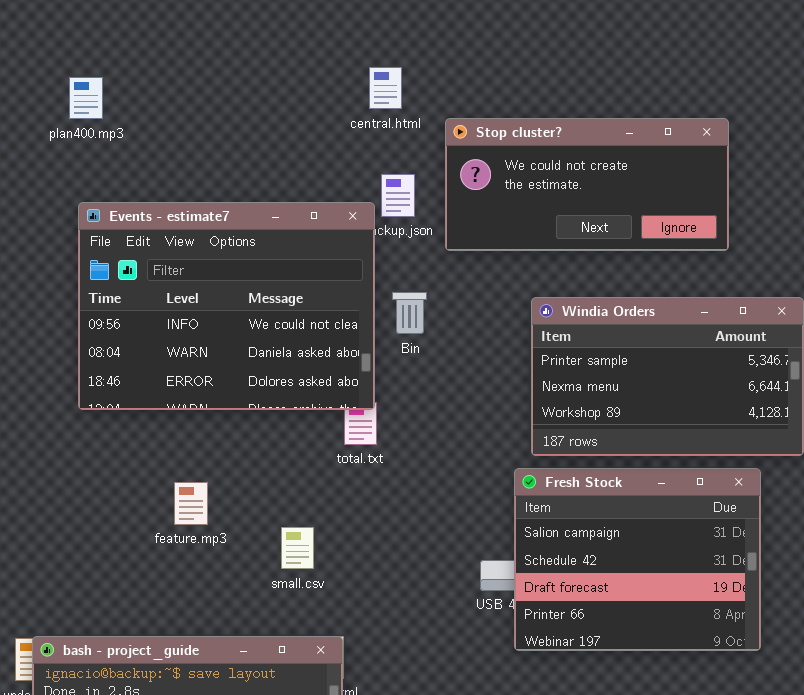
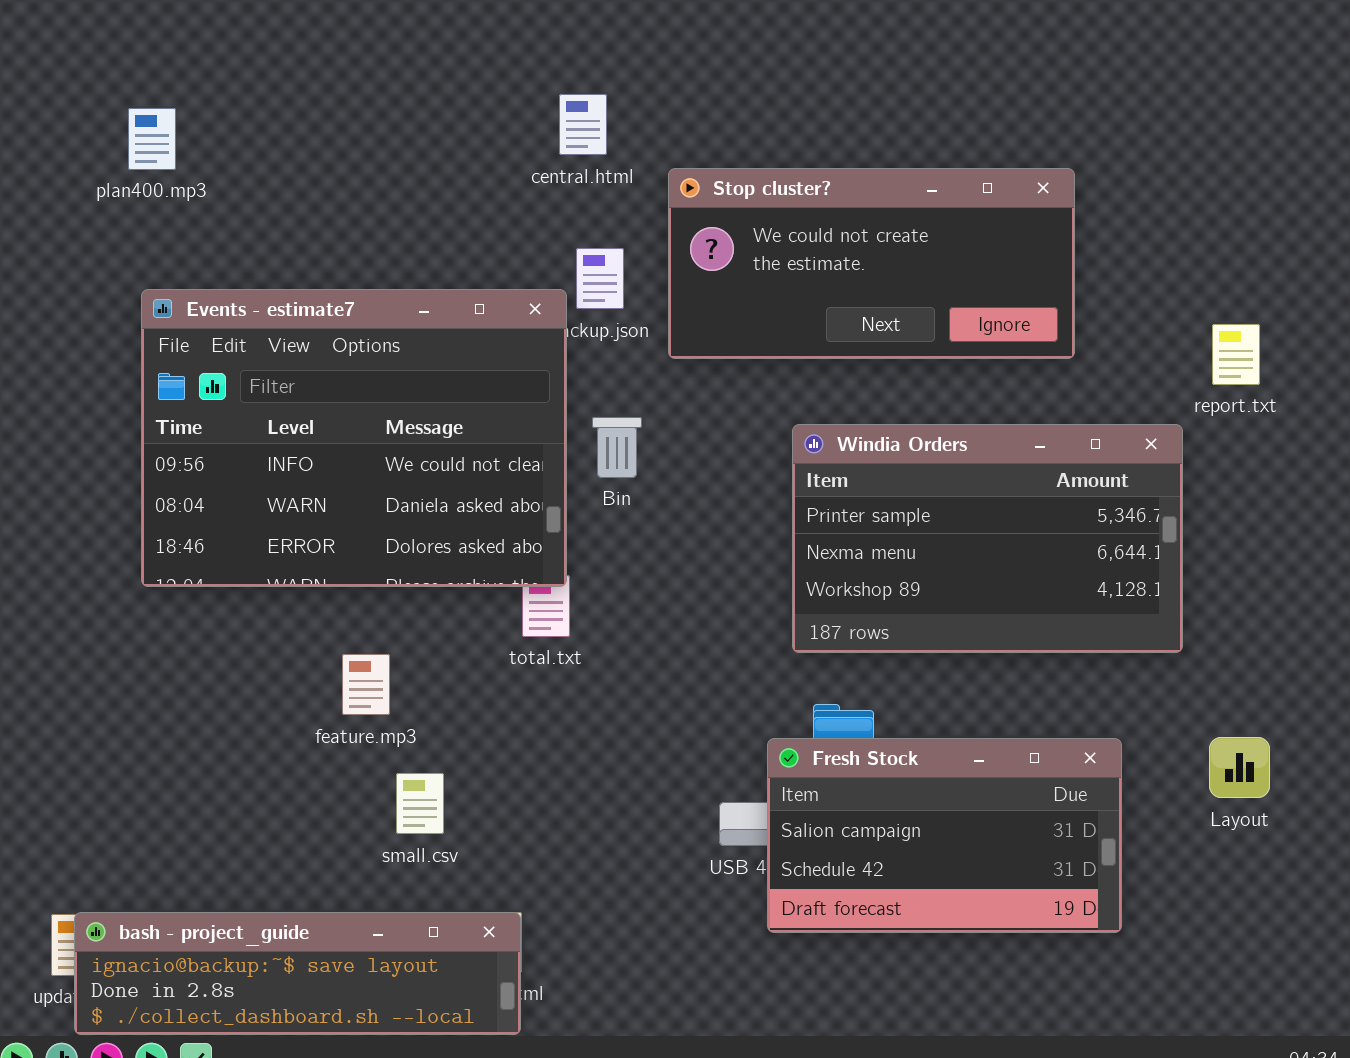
Fresh Stock: [514,468,761,651] -> [767,738,1122,933], resized
feature.mp3: [174,482,208,525] -> [342,654,390,715], moved
small.csv: [281,527,314,569] -> [396,773,444,834], moved

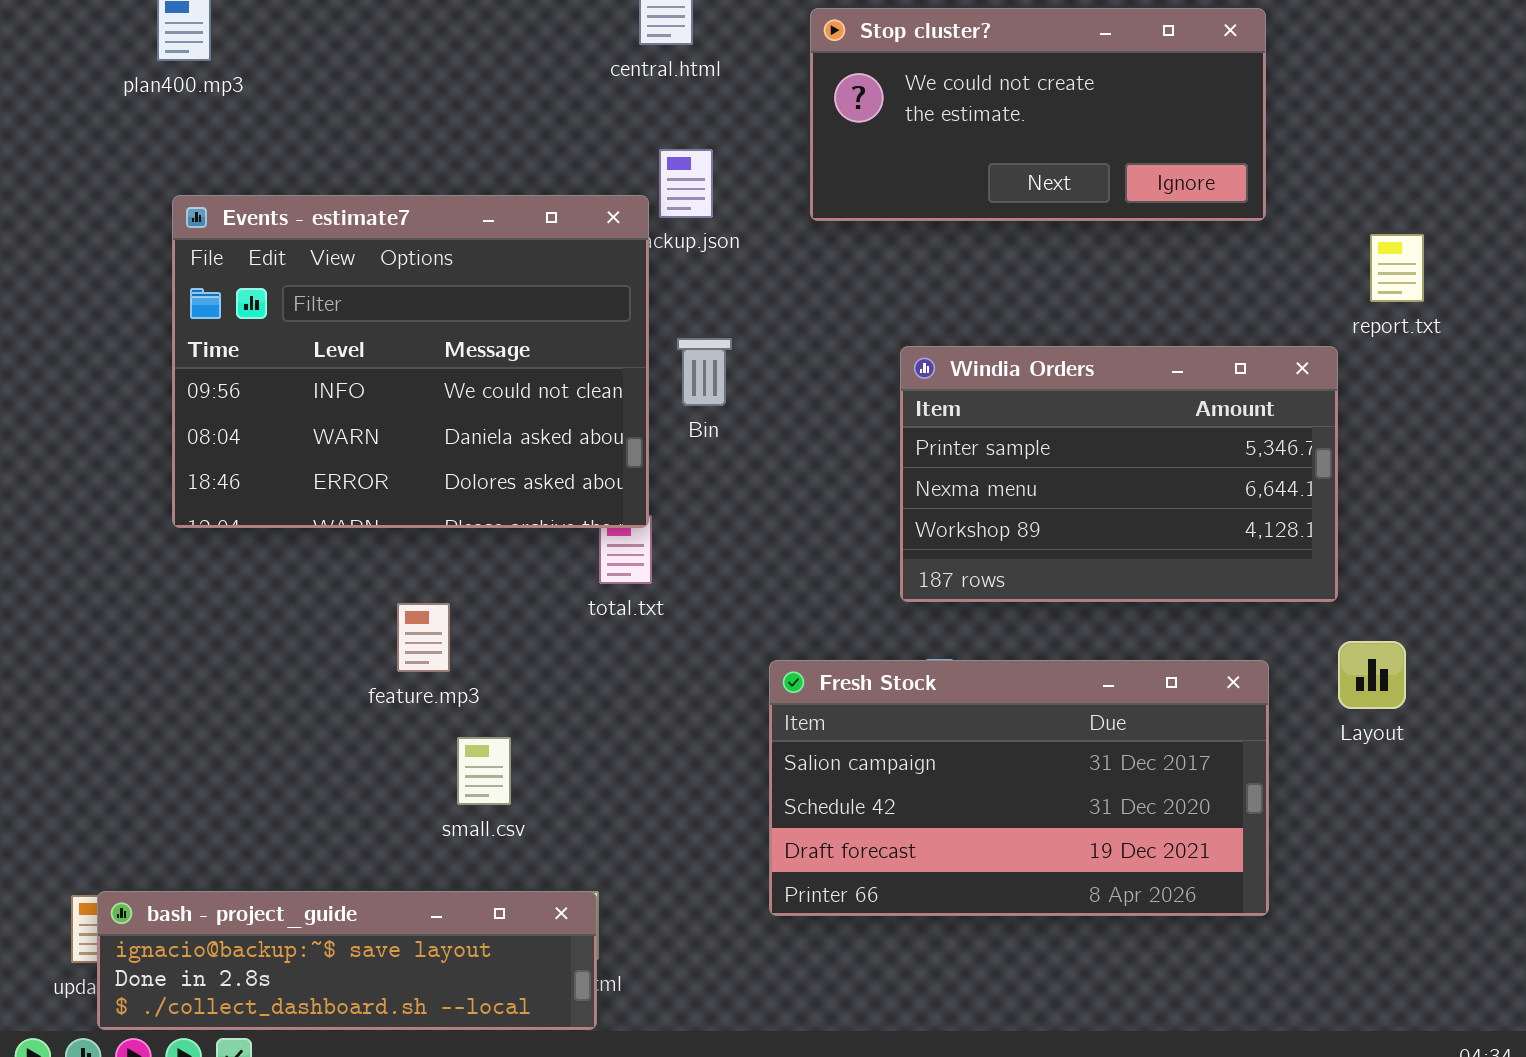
Stop cluster?: [668,168,1075,359] -> [810,8,1266,221], moved
Layout: [1209,737,1270,798] -> [1338,641,1406,709], moved
Fresh Stock: [767,738,1122,933] -> [769,660,1269,916], resized

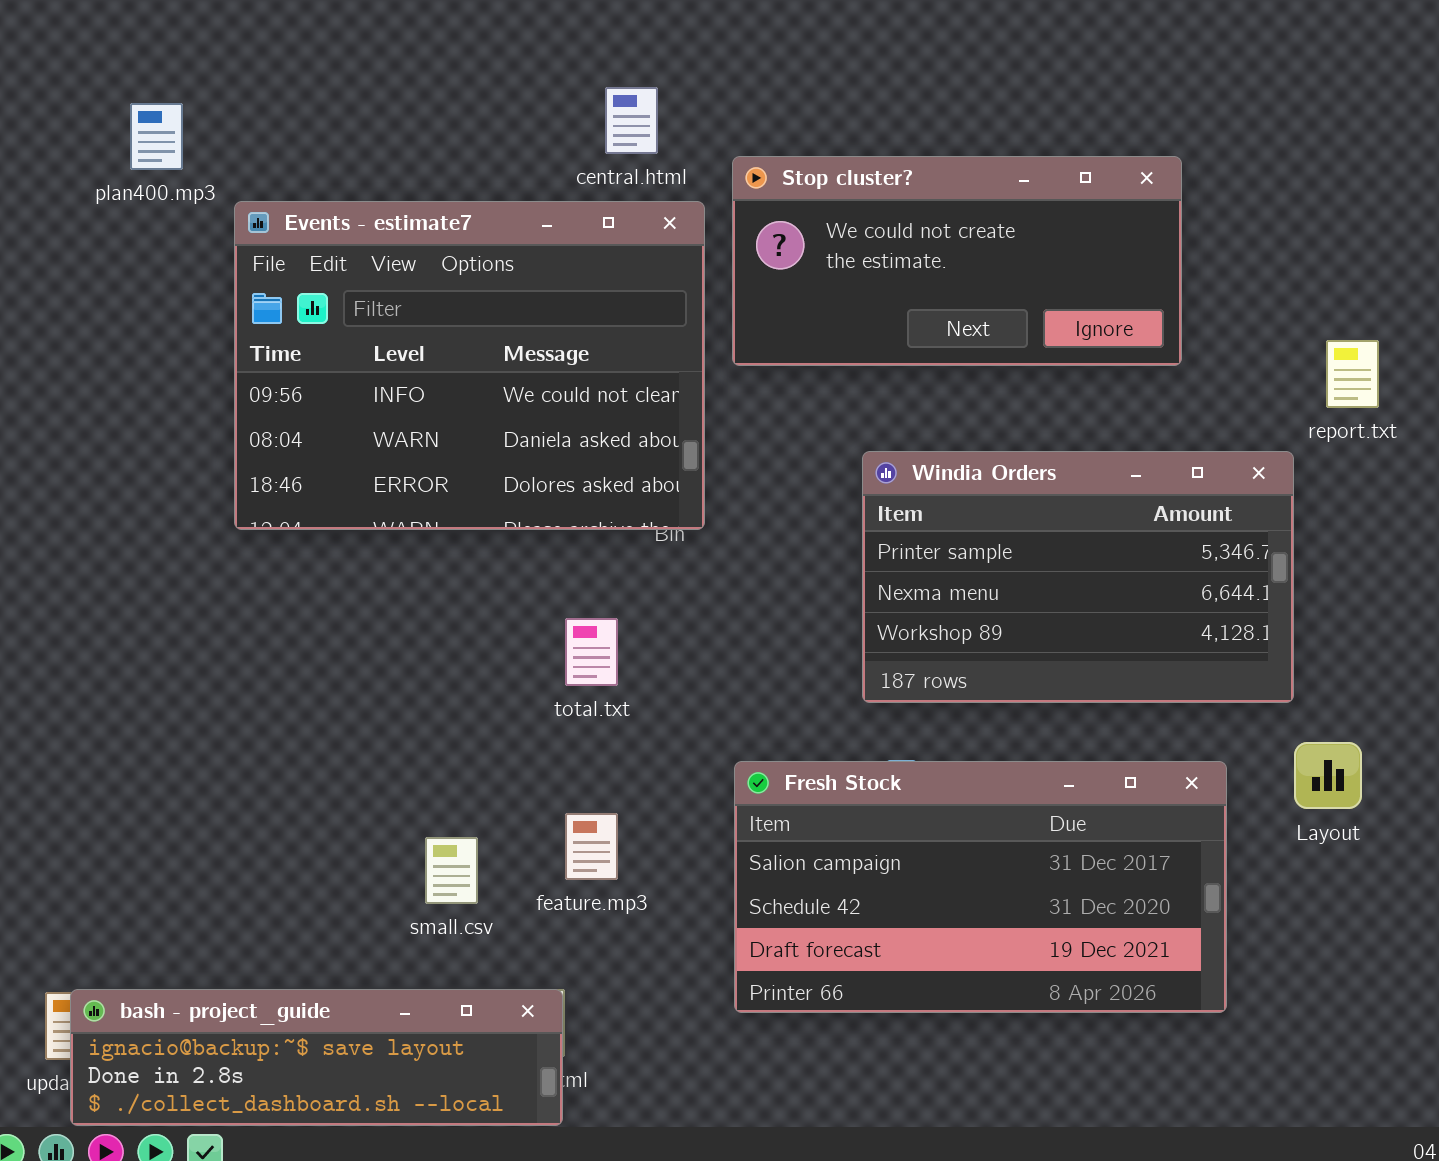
Stop cluster?: [810,8,1266,221] -> [732,156,1182,366], moved
Events - estimate7: [172,195,649,528] -> [234,201,705,530], moved
feature.mp3: [397,603,450,672] -> [565,813,618,880], moved

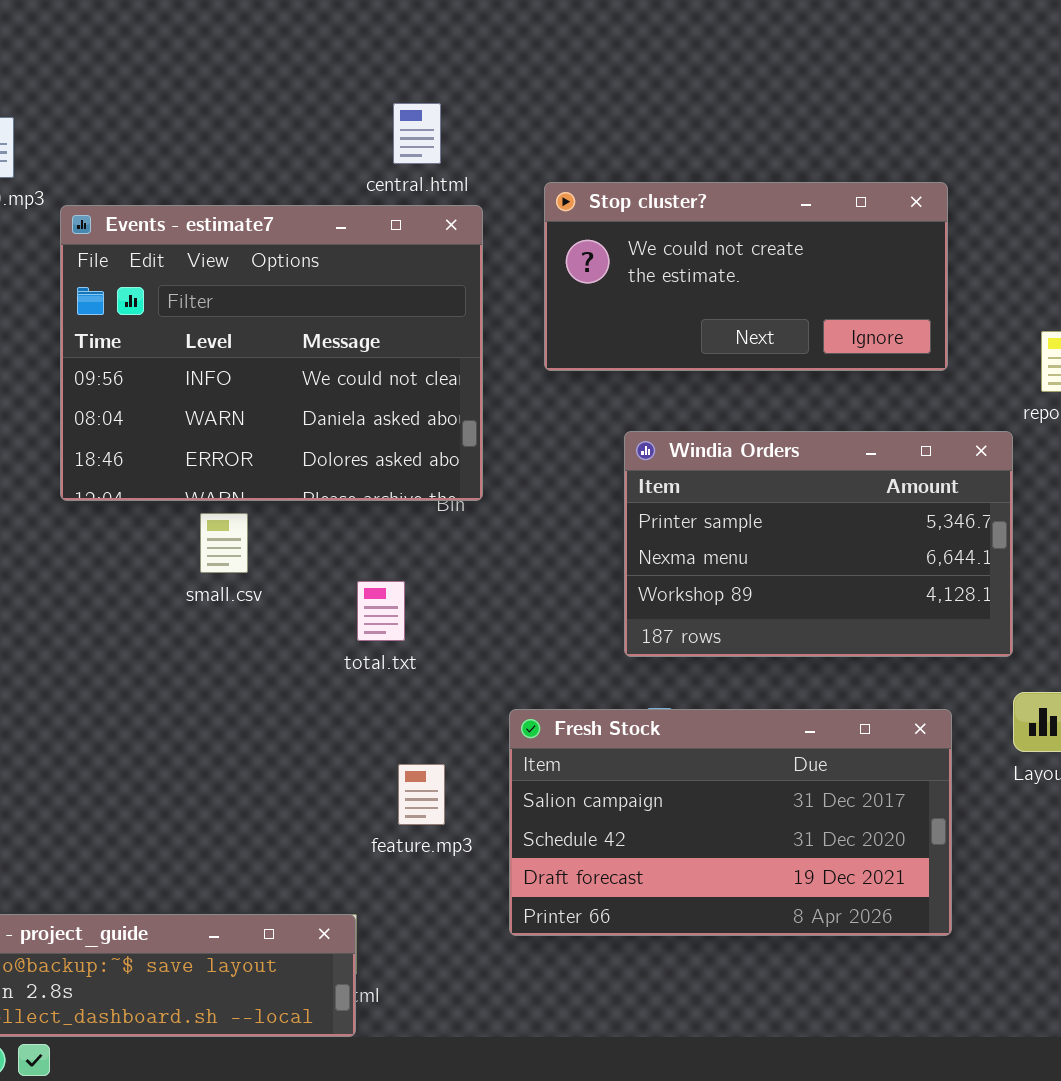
Stop cluster?: [732,156,1182,366] -> [544,182,948,371], moved
feature.mp3: [565,813,618,880] -> [398,764,445,825], moved
small.csv: [425,837,478,904] -> [200,513,248,573], moved

